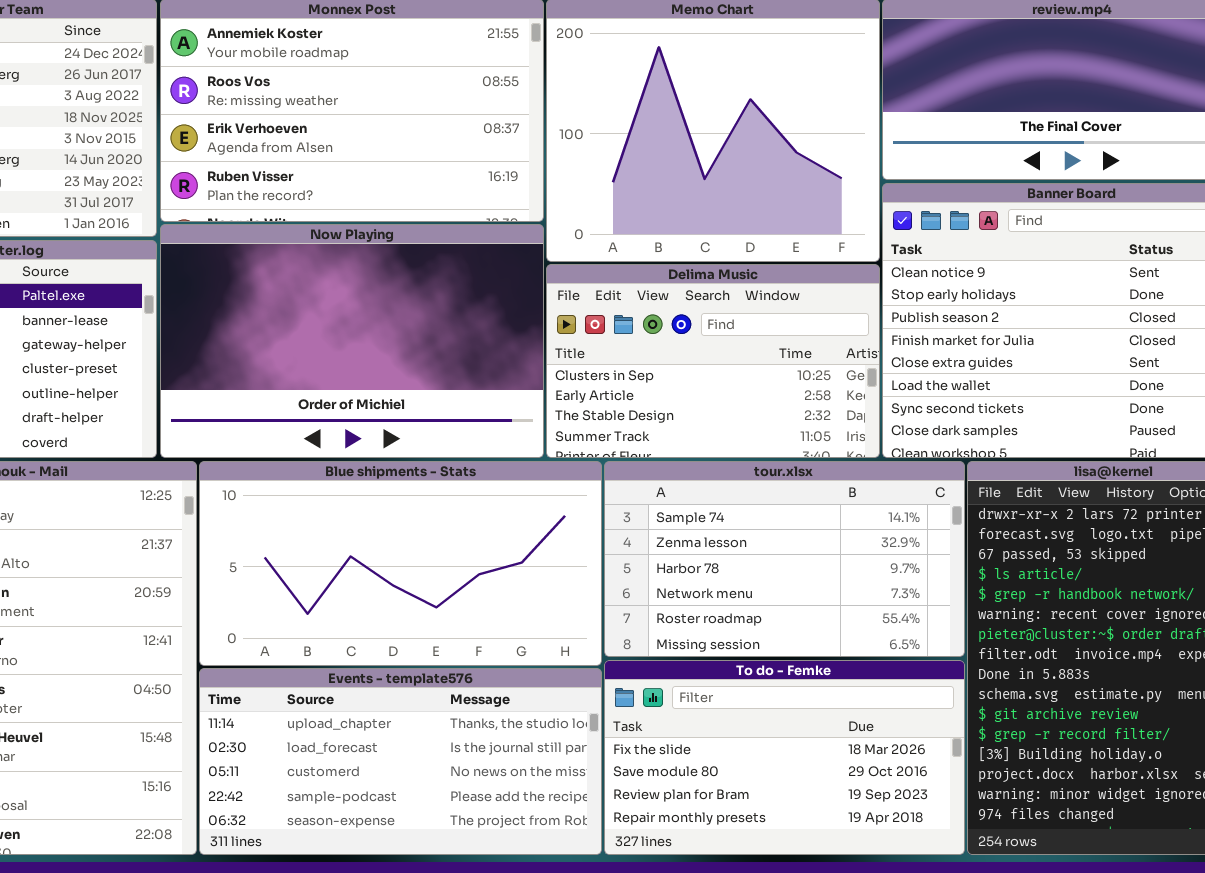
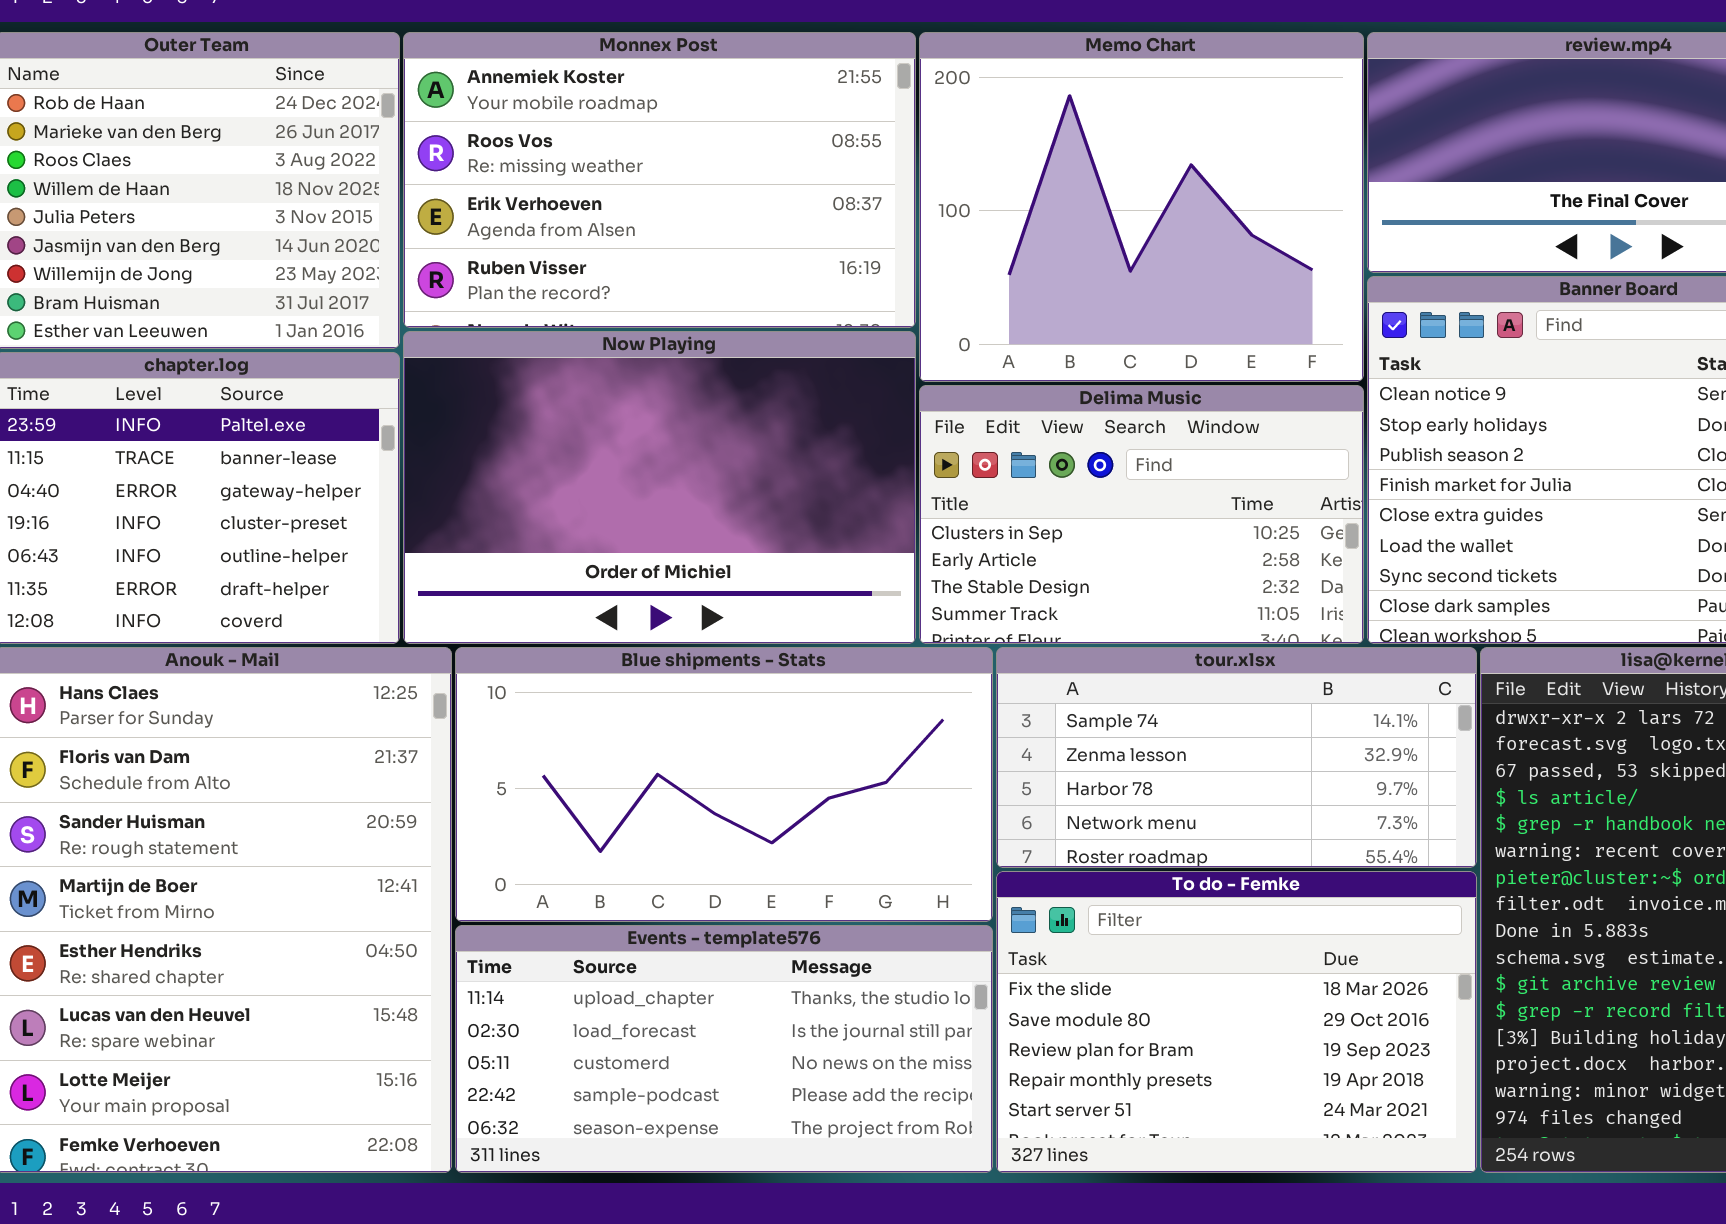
tour.xlsx: [604,461,965,657] -> [996,647,1477,868], resized
To do - Femke: [604,660,965,855] -> [996,871,1477,1173], resized

